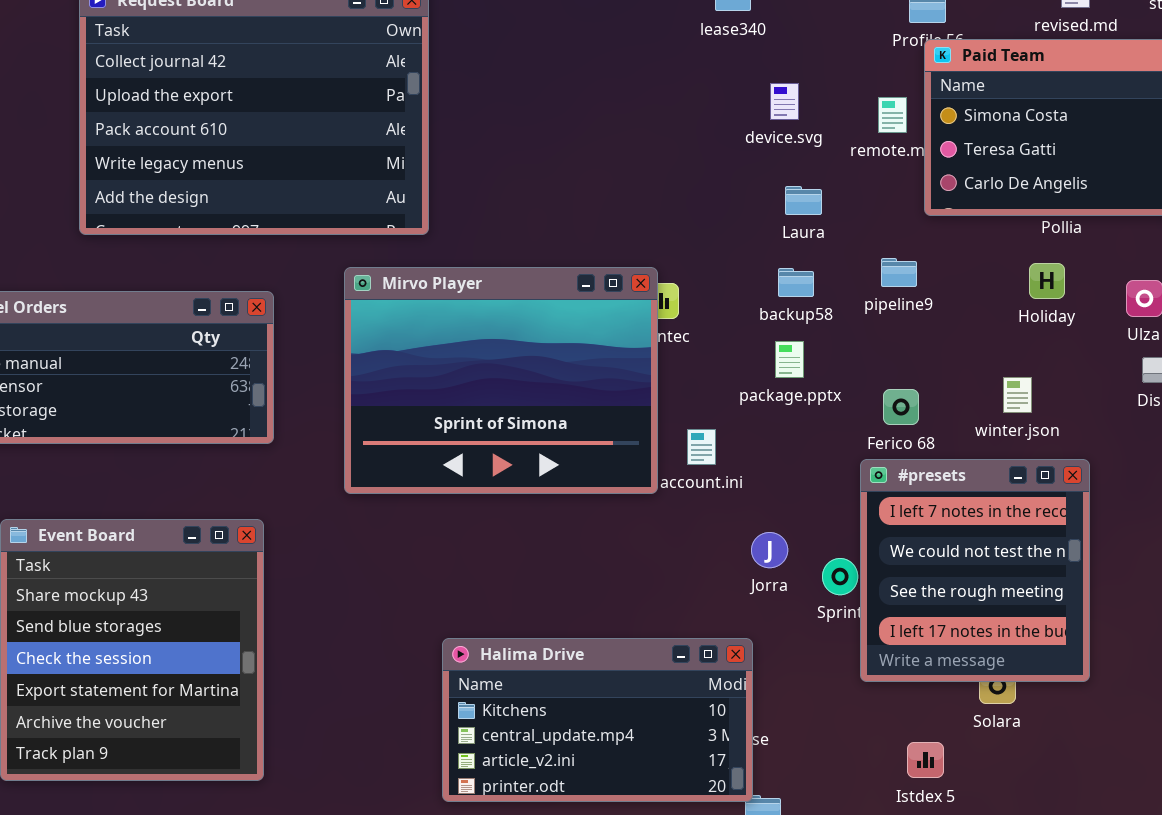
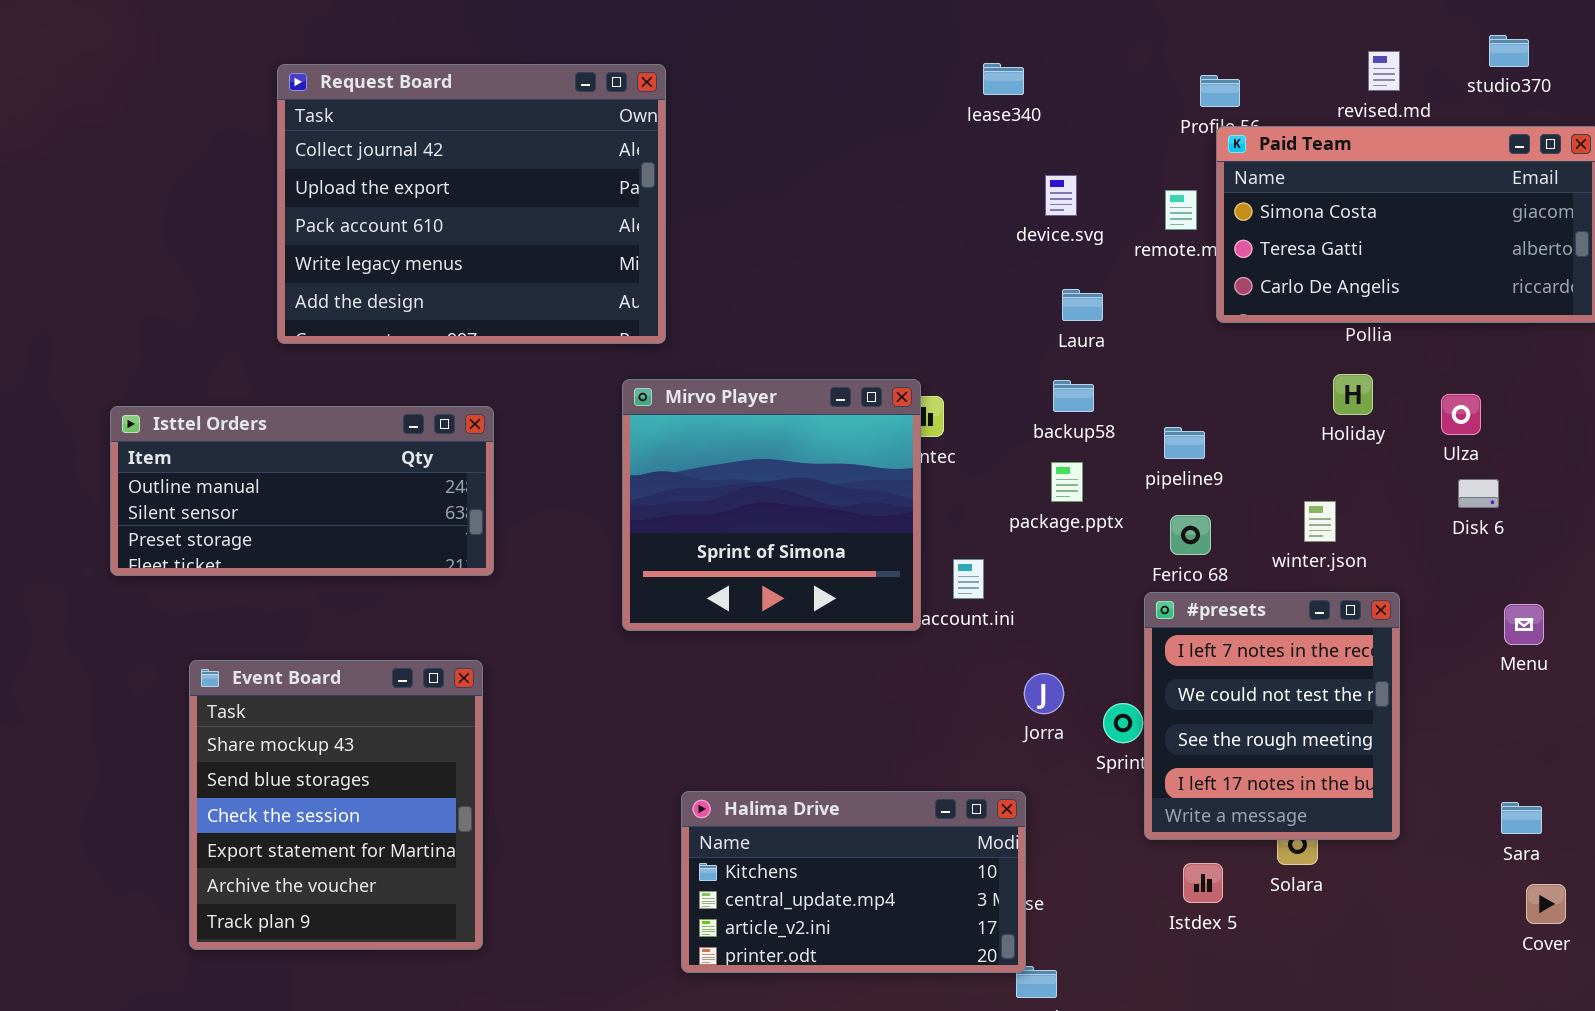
pipeline9: [881,258,917,287] -> [1164,427,1205,459], moved
Mirvo Player: [344,267,658,494] -> [622,379,921,631], resized
Istdex 5: [907,742,944,778] -> [1183,863,1223,903], moved

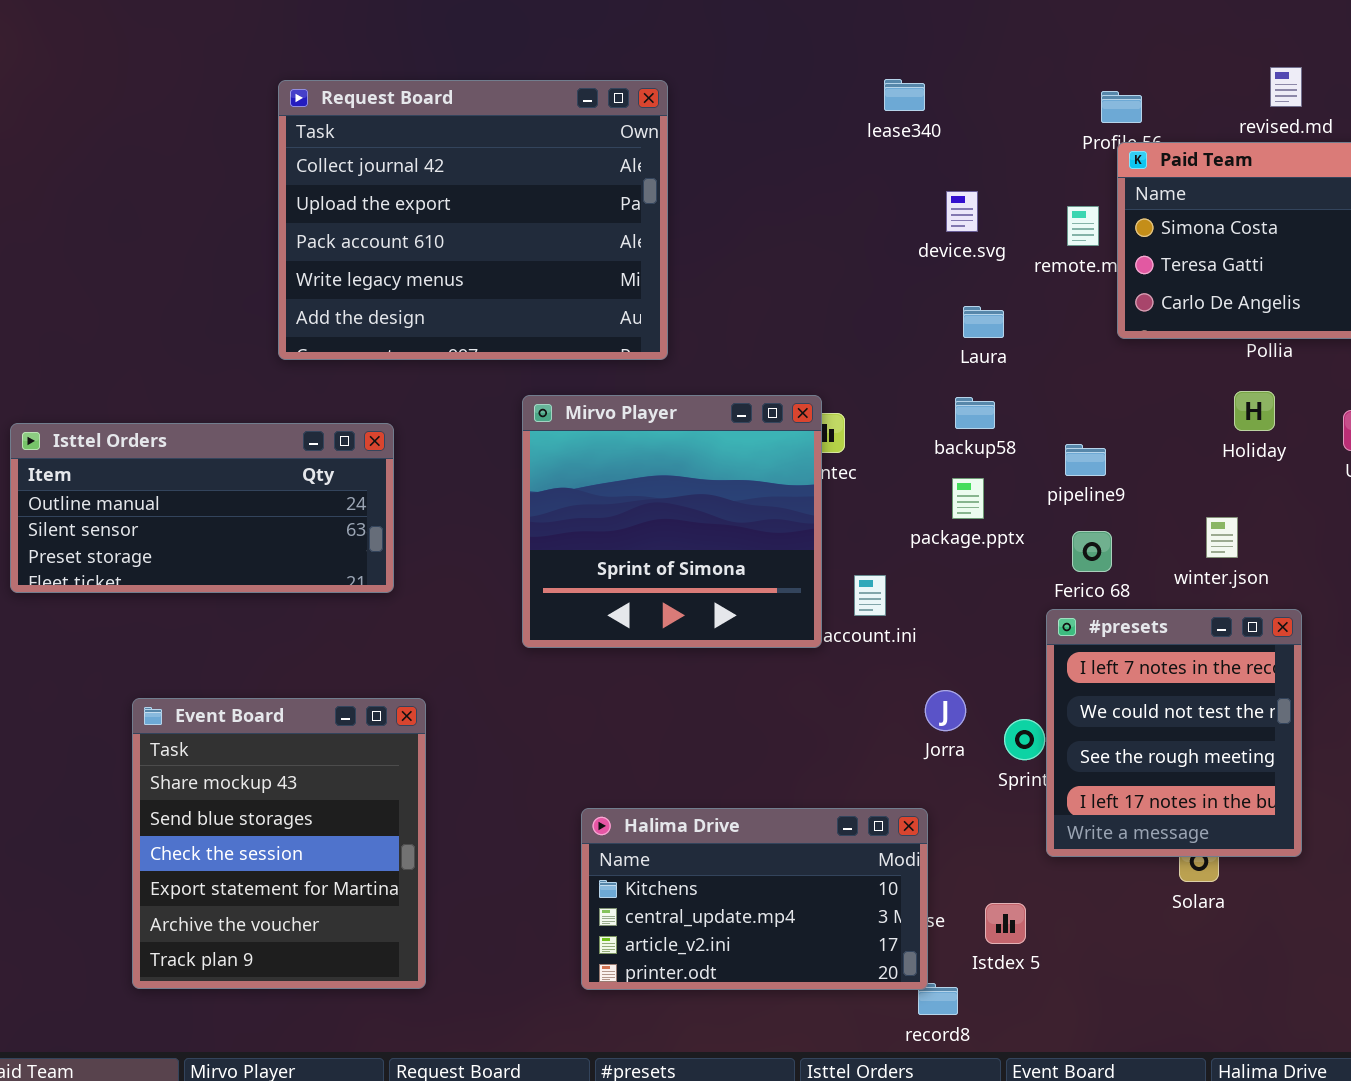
Request Board: [277,64,666,344] -> [278,80,668,360], moved
Event Board: [189,660,483,950] -> [132,698,426,989], moved
Istdex 5: [1183,863,1223,903] -> [985,903,1026,944], moved

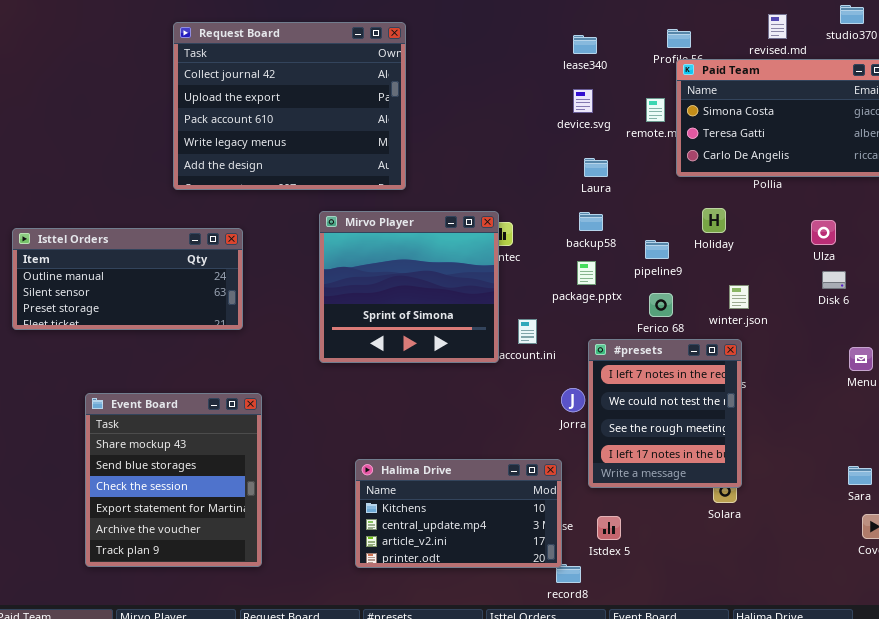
lease340: [884,79,925,111] -> [573,35,597,54], moved
Holiday: [1234,391,1275,431] -> [702,208,726,233], moved
#presets: [1046,609,1302,857] -> [588,339,742,488], moved

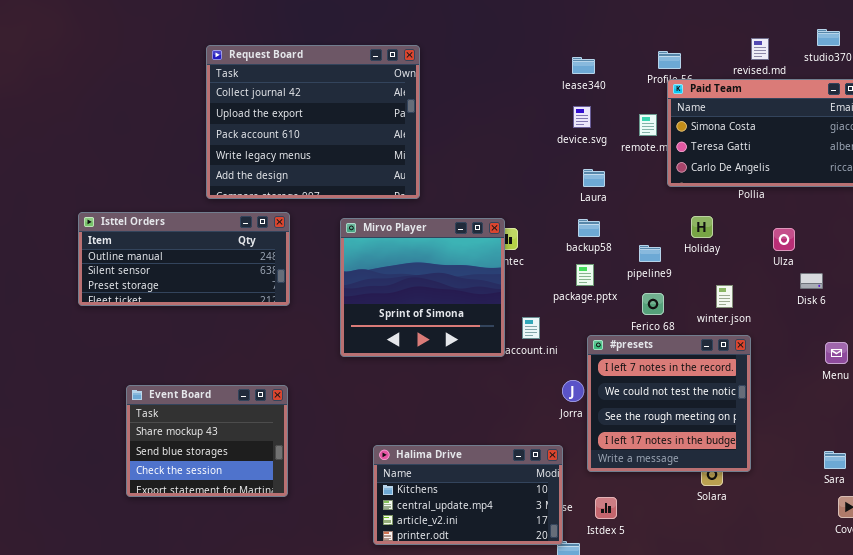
Ulza: [811,220,836,245] -> [773,228,795,251], moved
Isttel Orders: [12,228,243,330] -> [78,212,290,306], moved
#presets: [588,339,742,488] -> [587,335,751,472], resized
Event Board: [85,393,262,567] -> [126,385,288,497], resized

